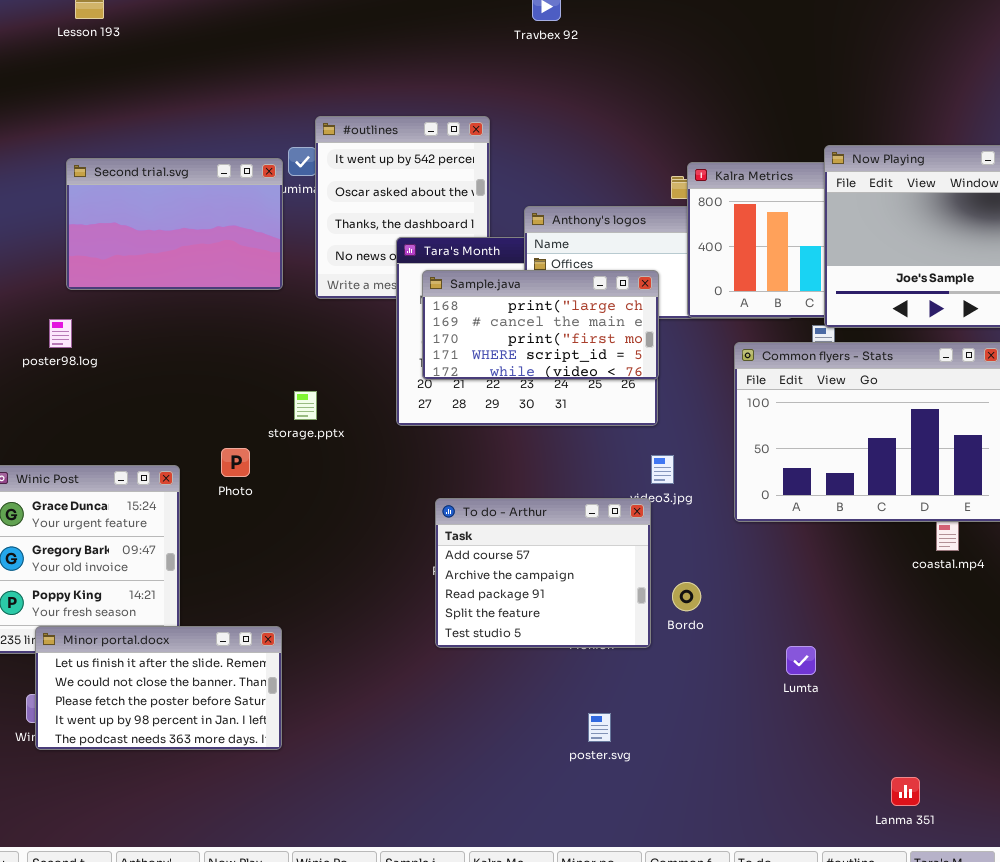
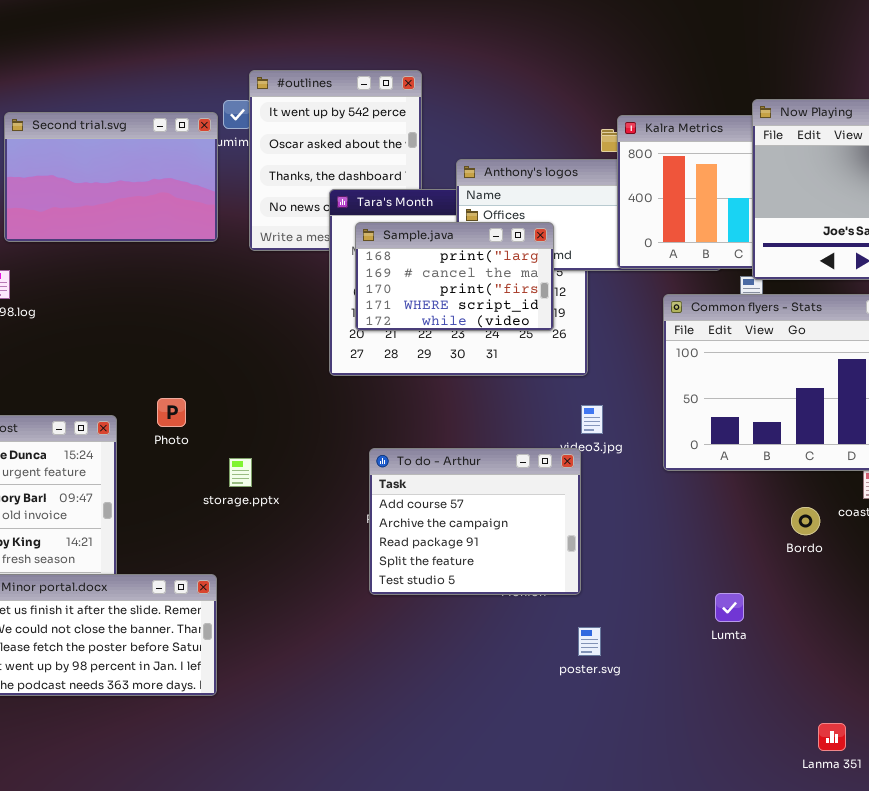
Sample.java: [422,270,659,380] -> [355,222,554,331], resized
storage.pptx: [294,391,317,420] -> [229,458,252,487], moved
Bordo: [672,582,701,611] -> [791,507,820,535], moved
poster.svg: [588,713,611,742] -> [578,627,601,656], moved

